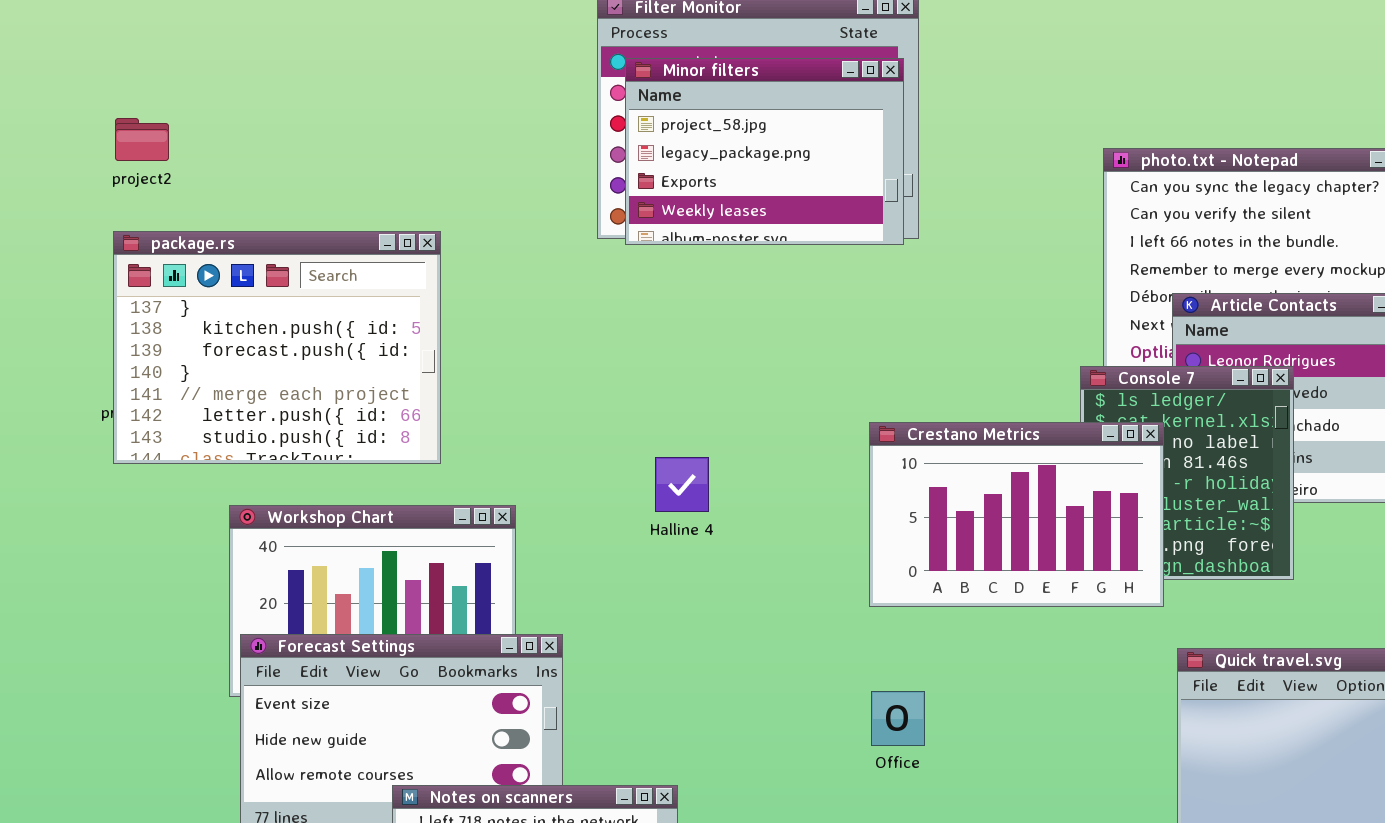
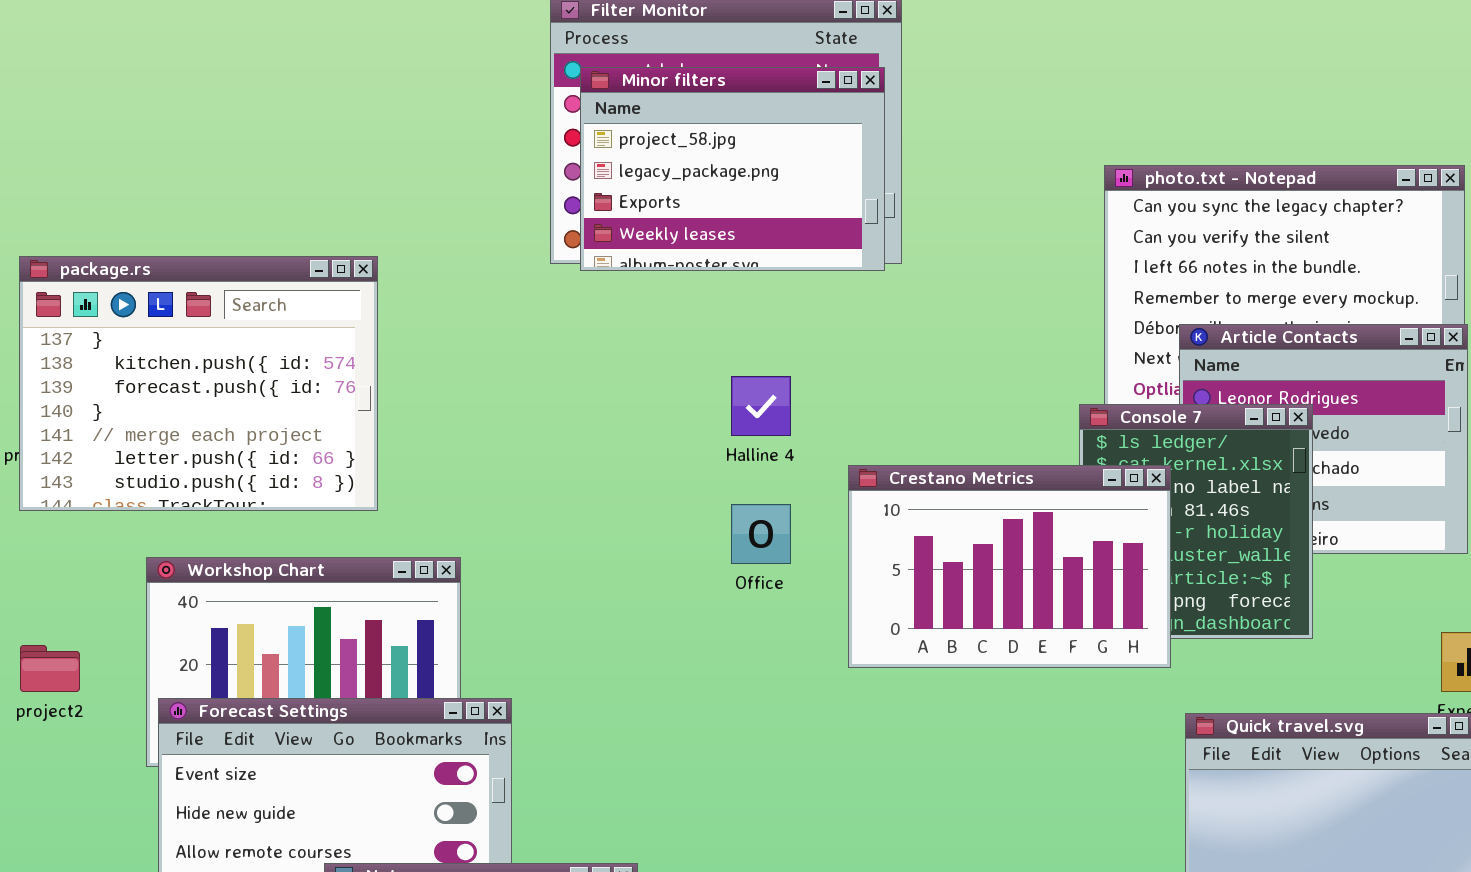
project2: [115,118,169,161] -> [20,645,80,692], moved
Halline 4: [655,457,709,512] -> [731,376,791,436], moved
Office: [871,691,925,746] -> [731,504,791,564], moved

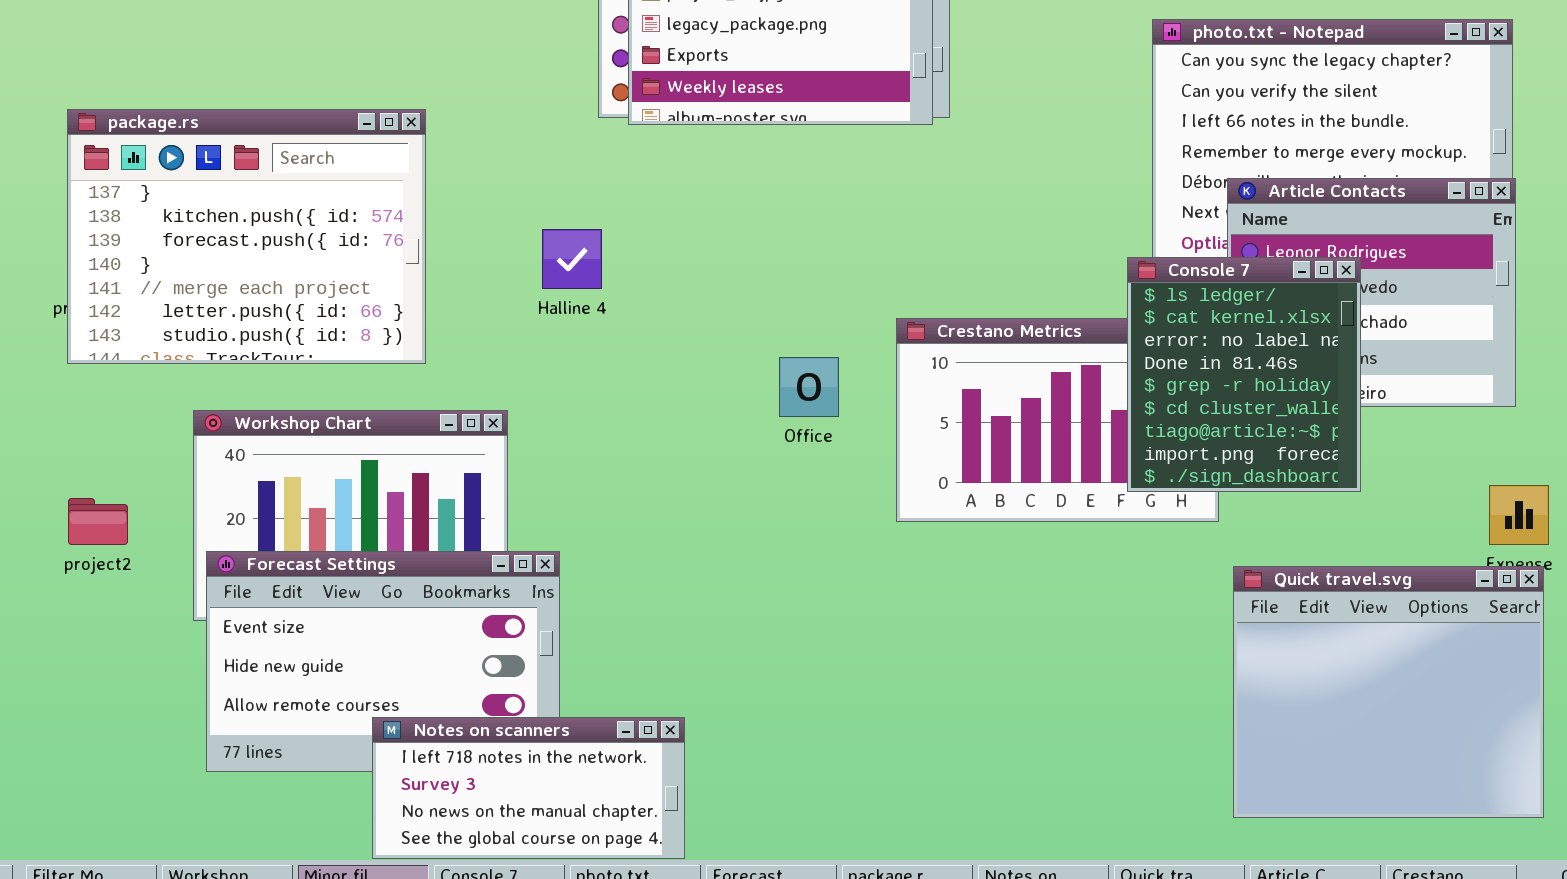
Halline 4: [731,376,791,436] -> [542,229,602,289], moved
Console 7: [1079,404,1313,639] -> [1127,257,1361,492], raised

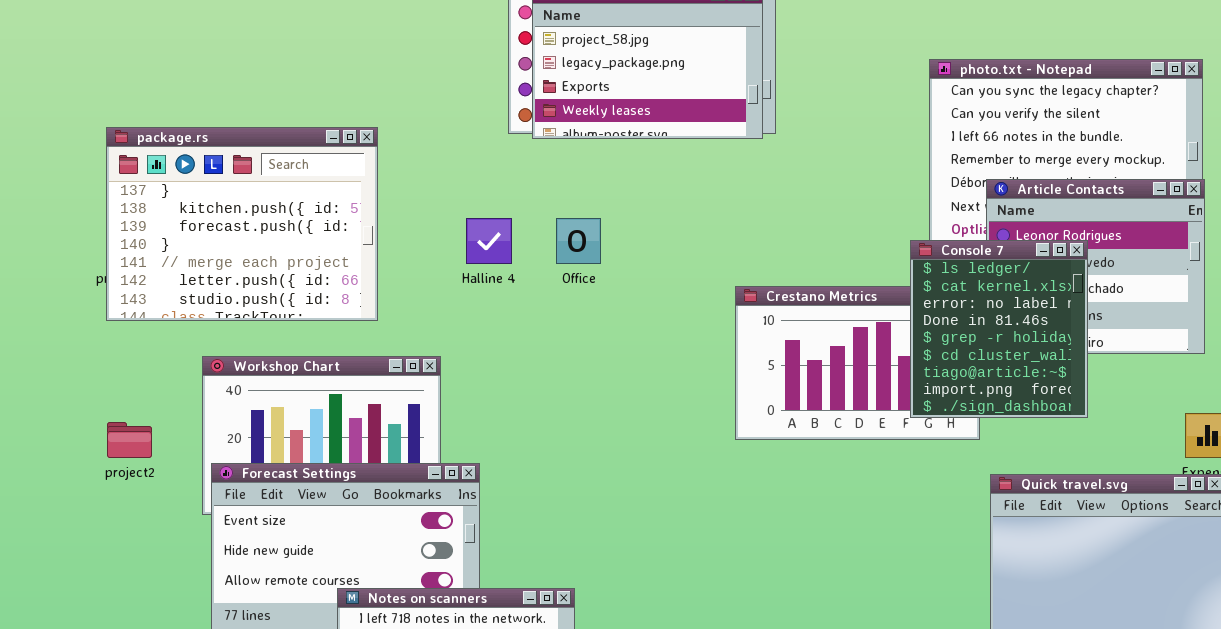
Office: [779,357,839,417] -> [556,218,601,264], moved

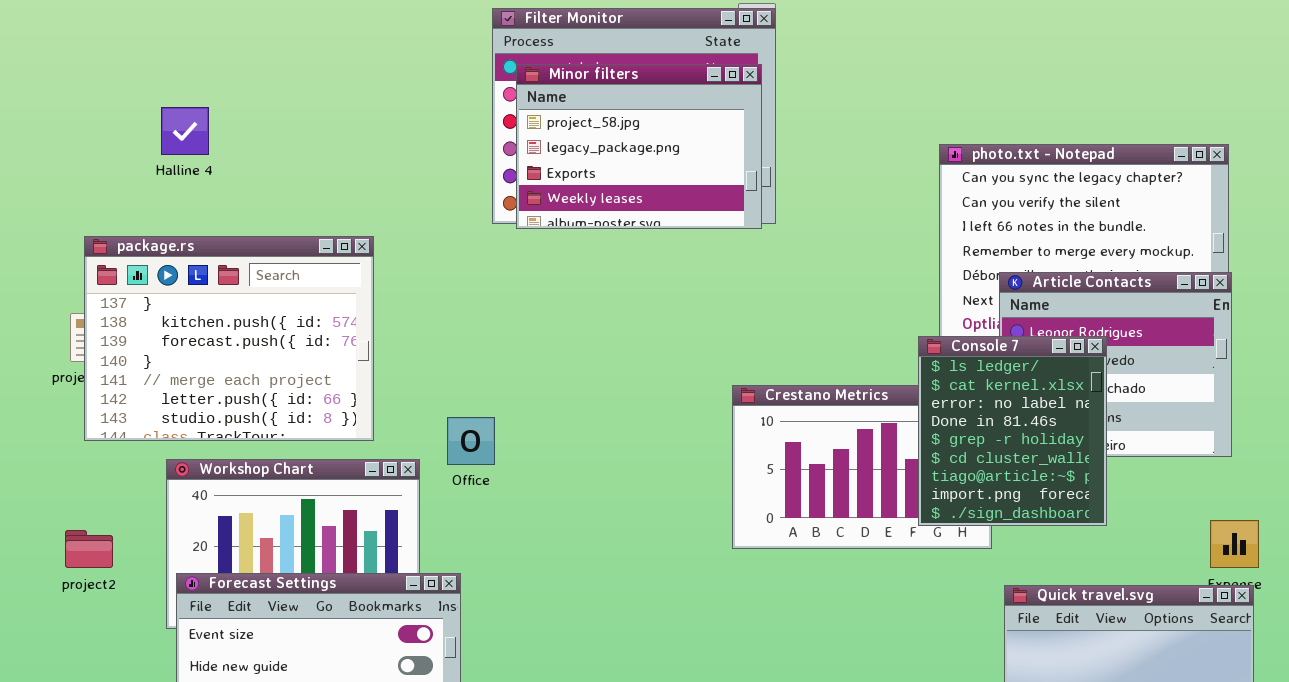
package.rs: [106,127,378,321] -> [84,236,374,441], moved
Halline 4: [466,218,512,264] -> [161,107,209,155], moved
Office: [556,218,601,264] -> [447,417,495,465], moved

